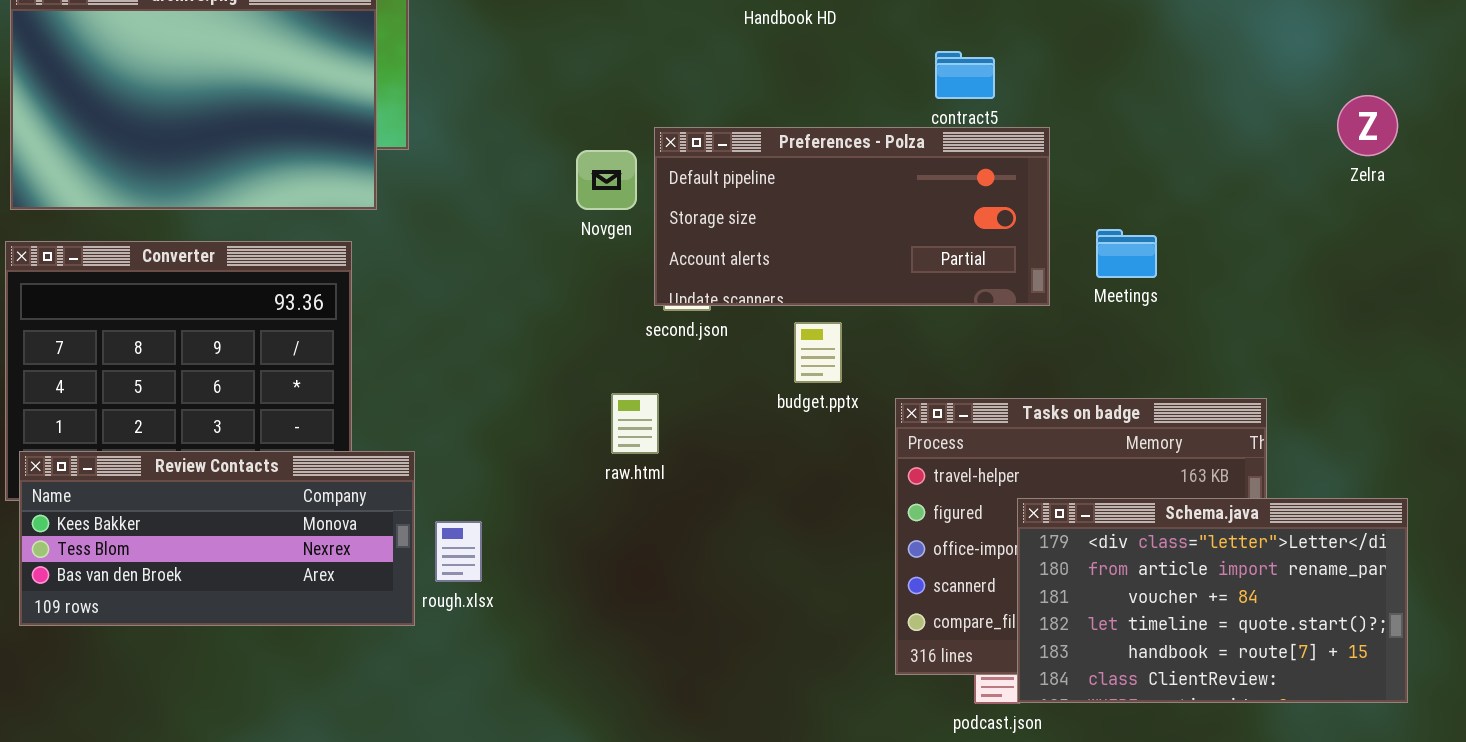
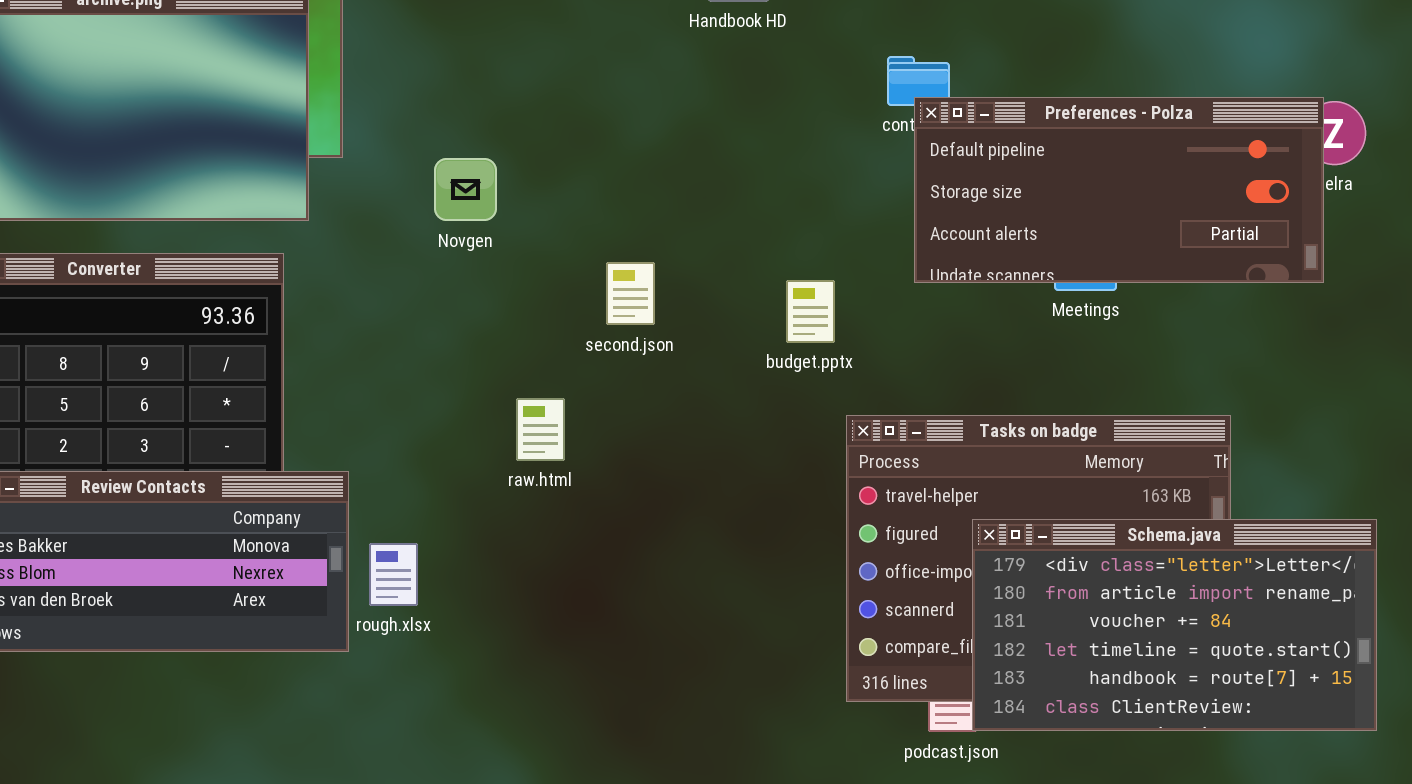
Preferences - Polza: [654,127,1050,306] -> [914,97,1324,283], moved
Novgen: [576,150,637,210] -> [434,158,497,221], moved
budget.pptx: [794,322,842,383] -> [786,280,835,343], moved
raw.html: [611,393,659,454] -> [516,398,565,461], moved

